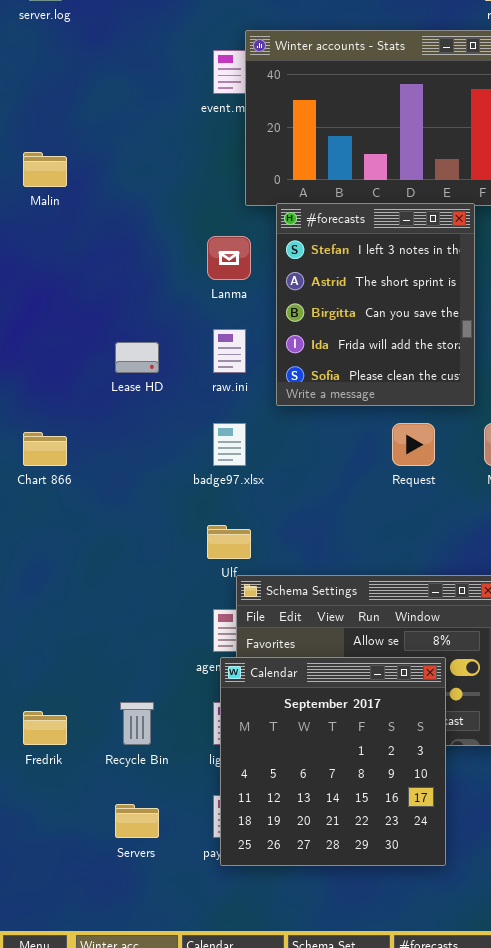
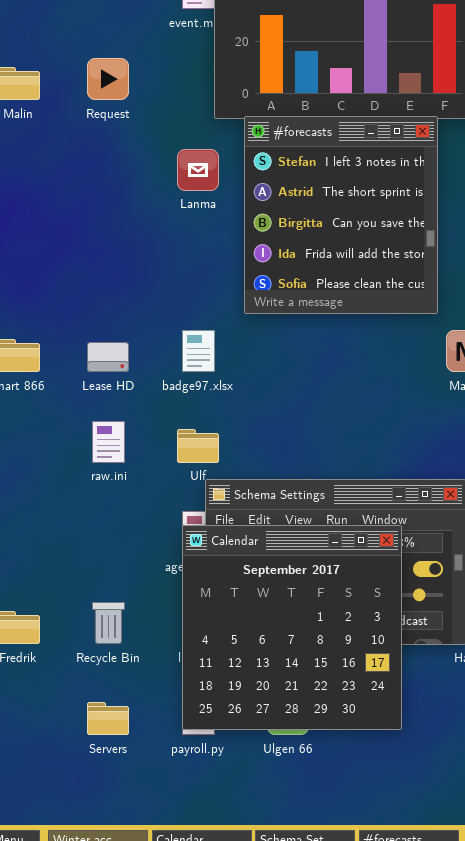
raw.ini: [213,329,246,373] -> [92,421,125,463], moved
Lease HD: [115,342,159,373] -> [87,342,129,372], moved
Request: [392,423,435,466] -> [87,58,129,100], moved
Calendar: [220,657,446,866] -> [182,525,402,730], moved

